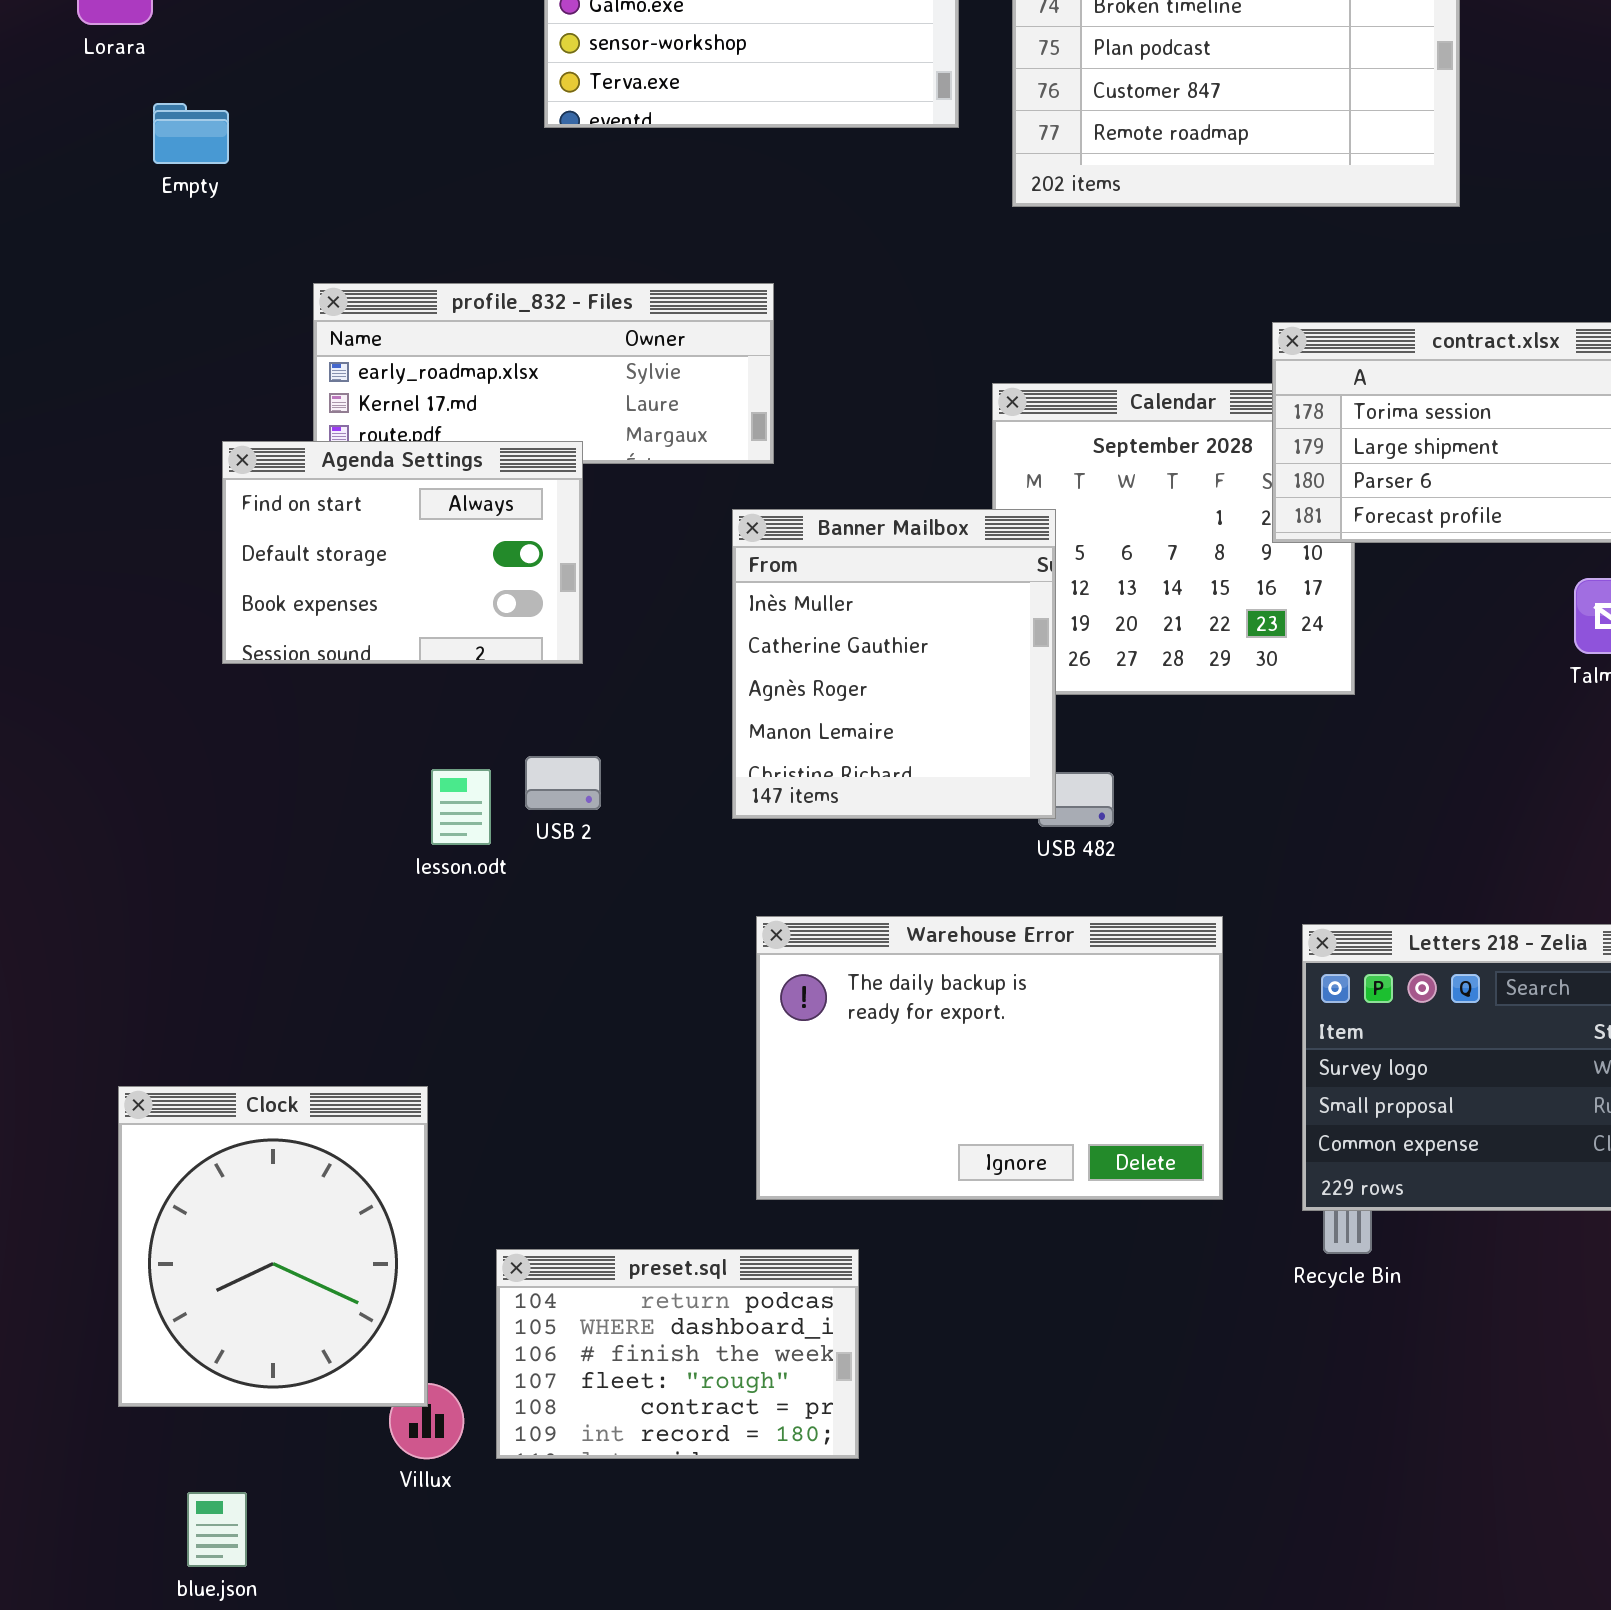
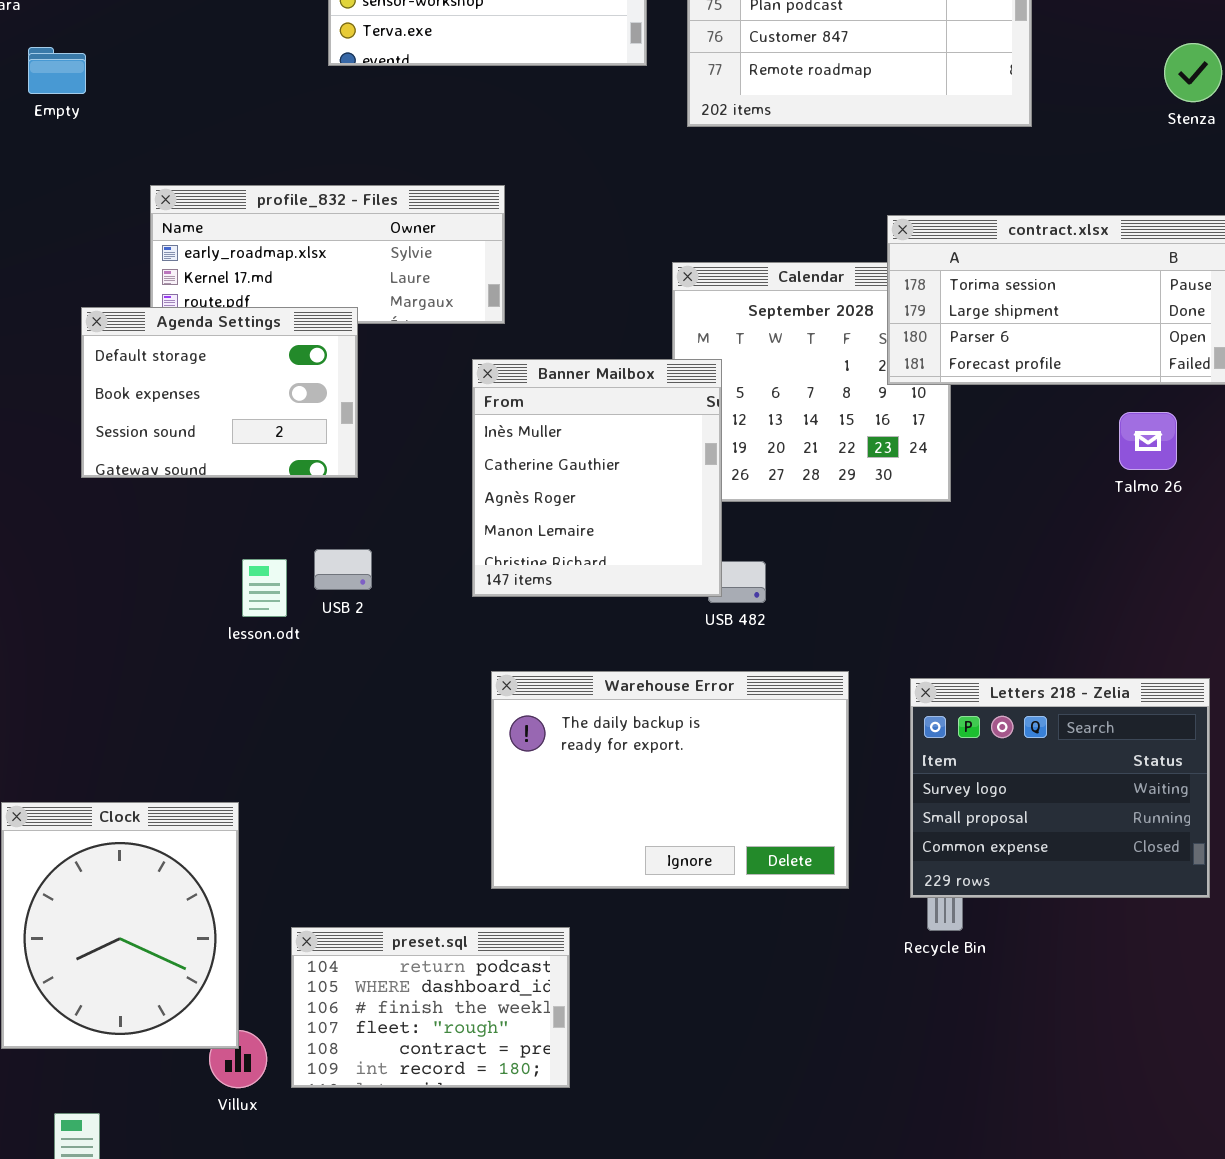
Agenda Settings: [222,441,583,664] -> [81,307,358,478], scrolled down 1 row

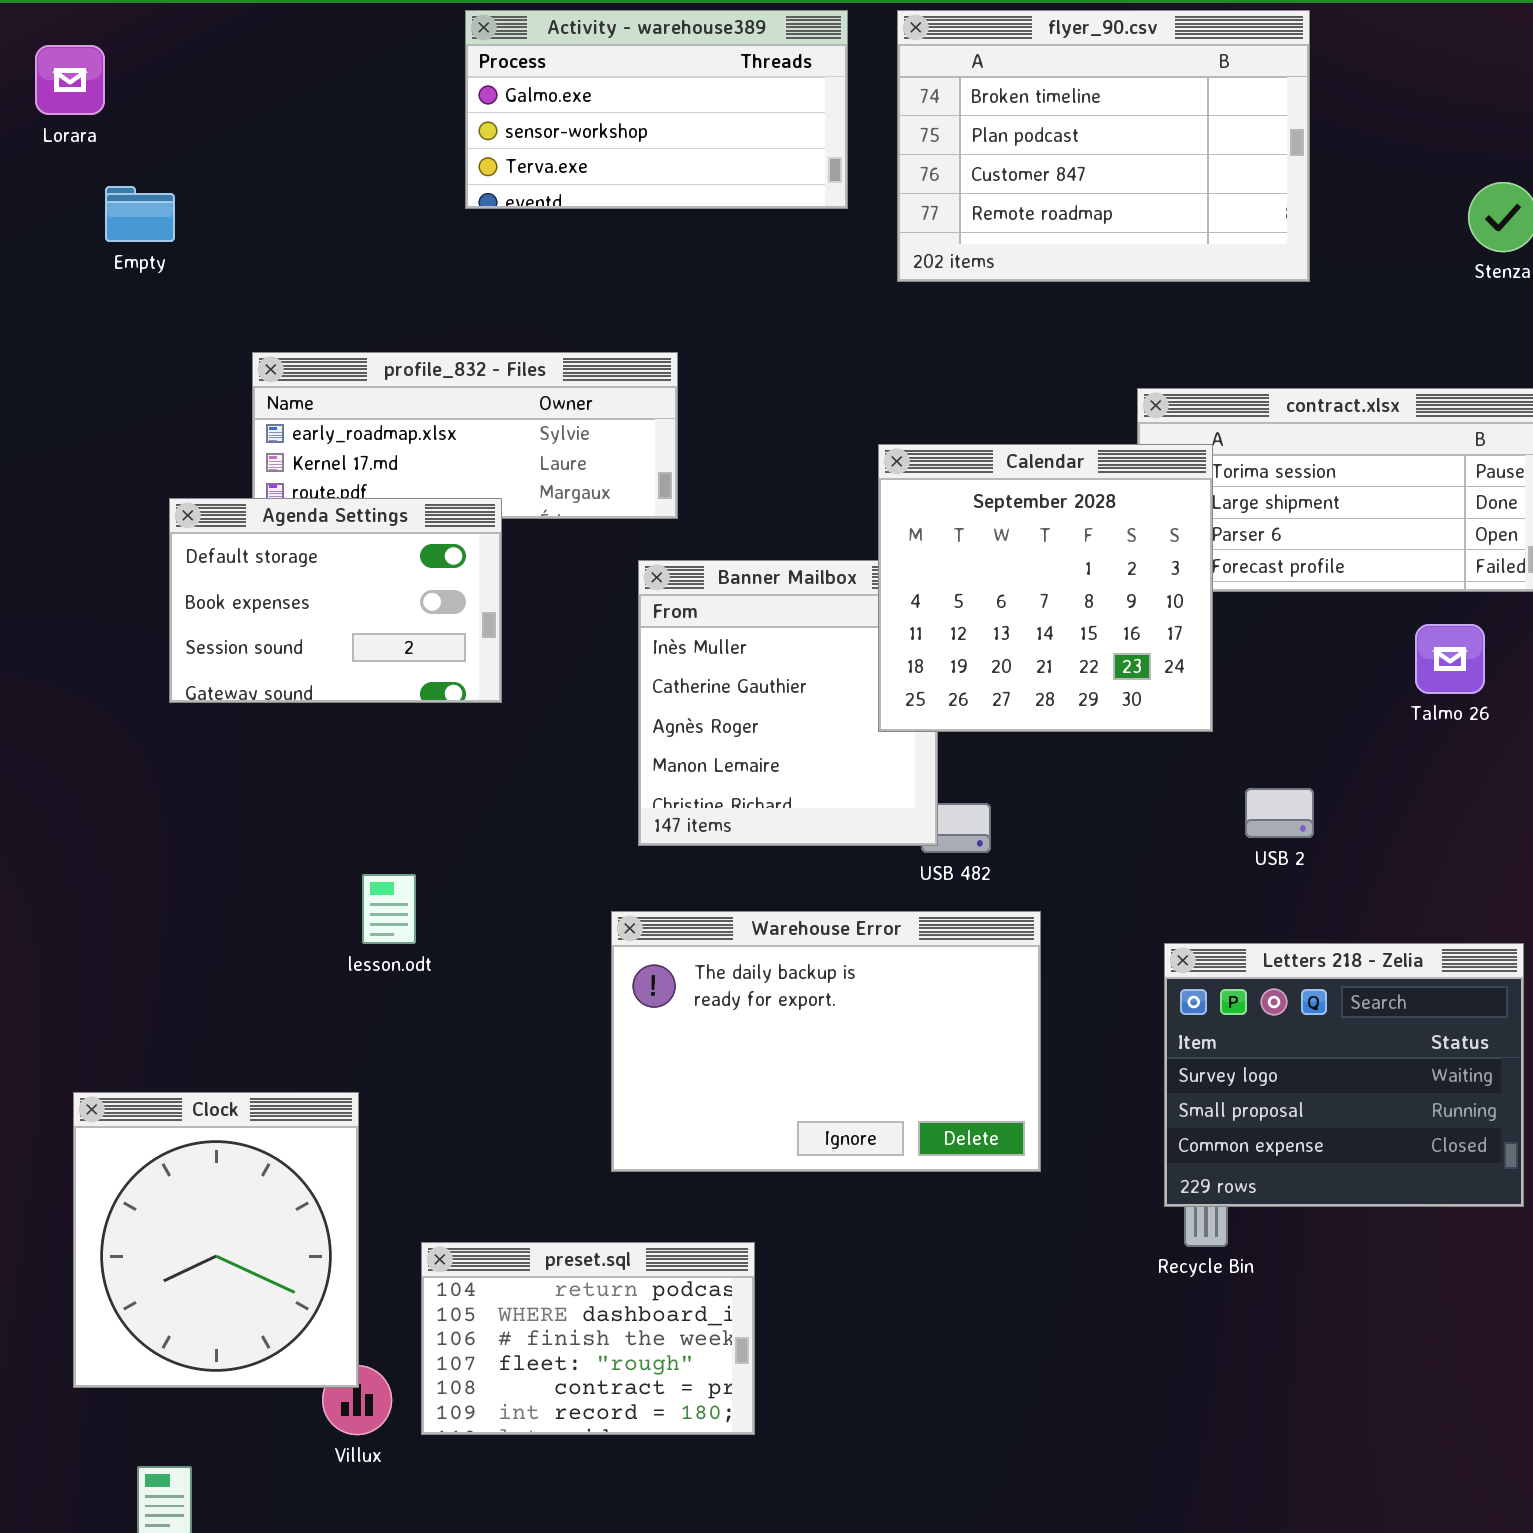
Calendar: [672,262,951,502] -> [878,444,1213,732], raised
USB 2: [314,549,372,590] -> [1245,788,1314,838], moved
lesson.odt: [242,559,287,617] -> [362,874,416,944], moved
Warehouse Error: [491,671,849,889] -> [611,911,1041,1172], moved

